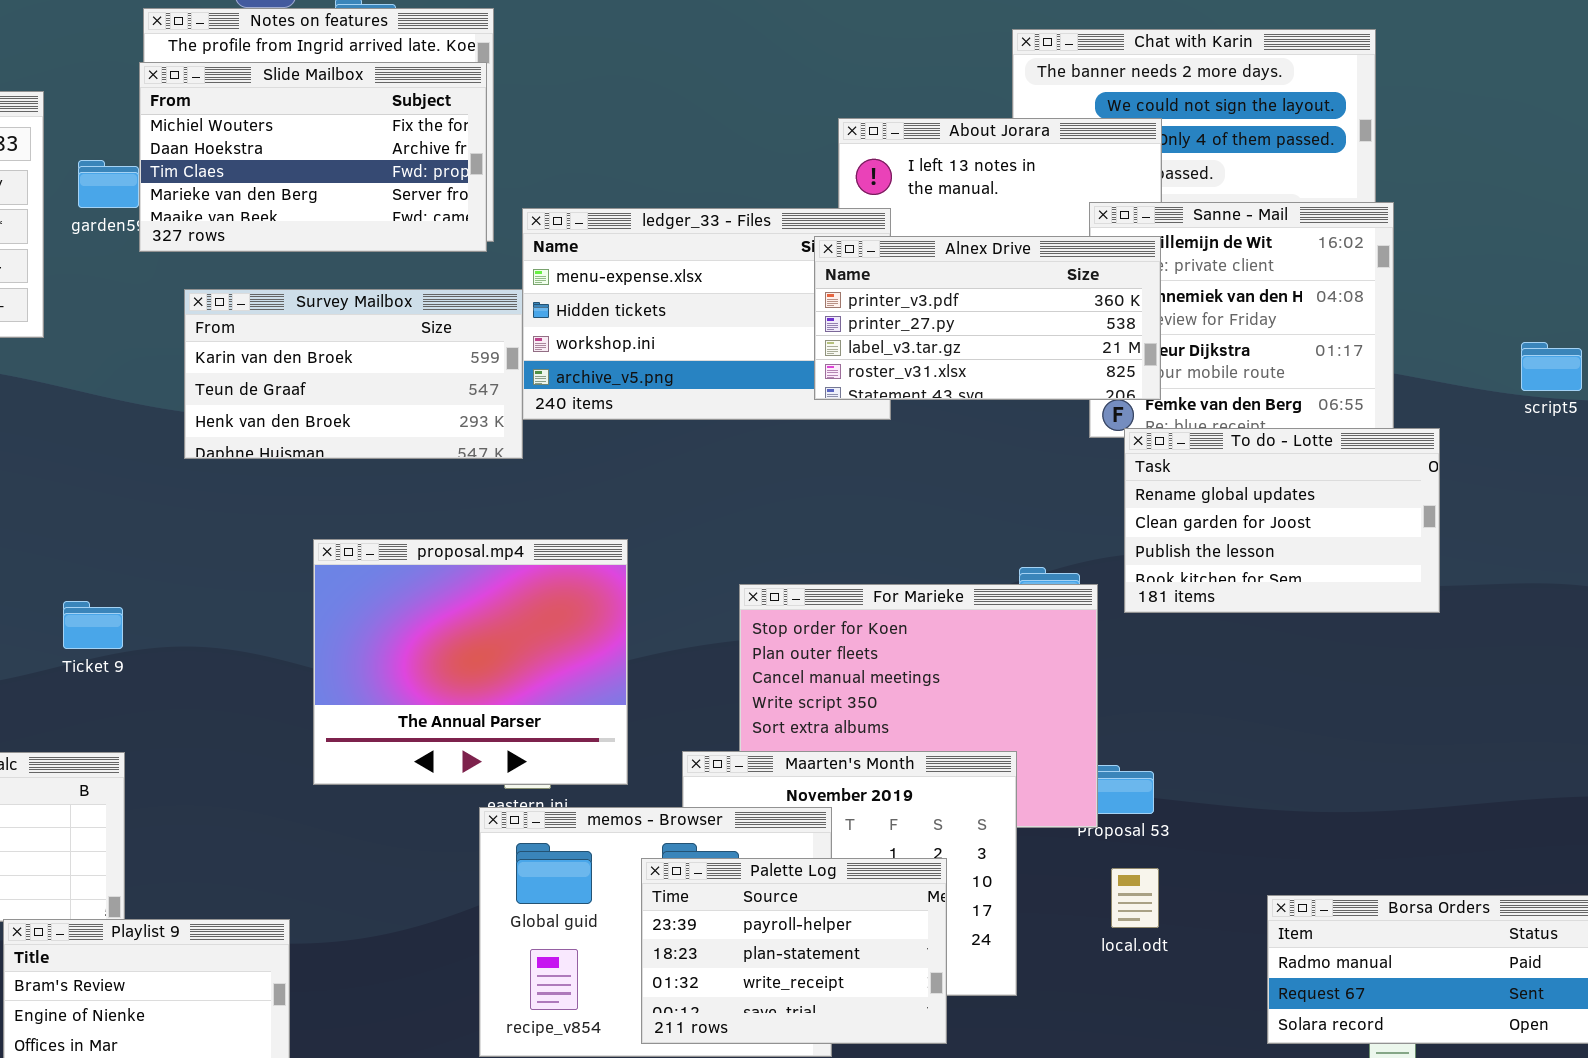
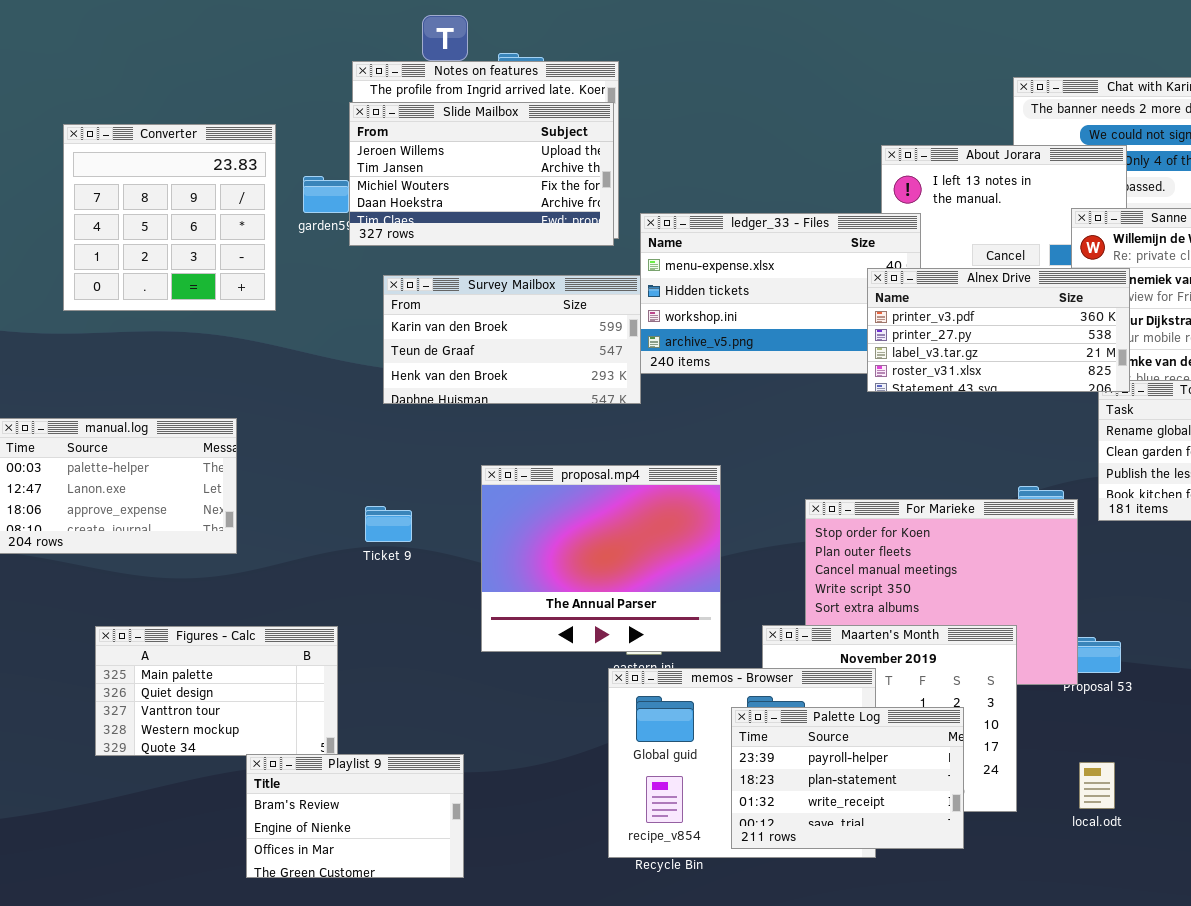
Slide Mailbox: [139,62,487,252] -> [349,102,614,246], scrolled up 2 rows
Alnex Drive: [814,236,1161,400] -> [867,268,1130,392], moved
Ticket 9: [63,601,123,649] -> [365,506,412,542], moved
local.odt: [1111,868,1159,928] -> [1079,762,1115,809], moved

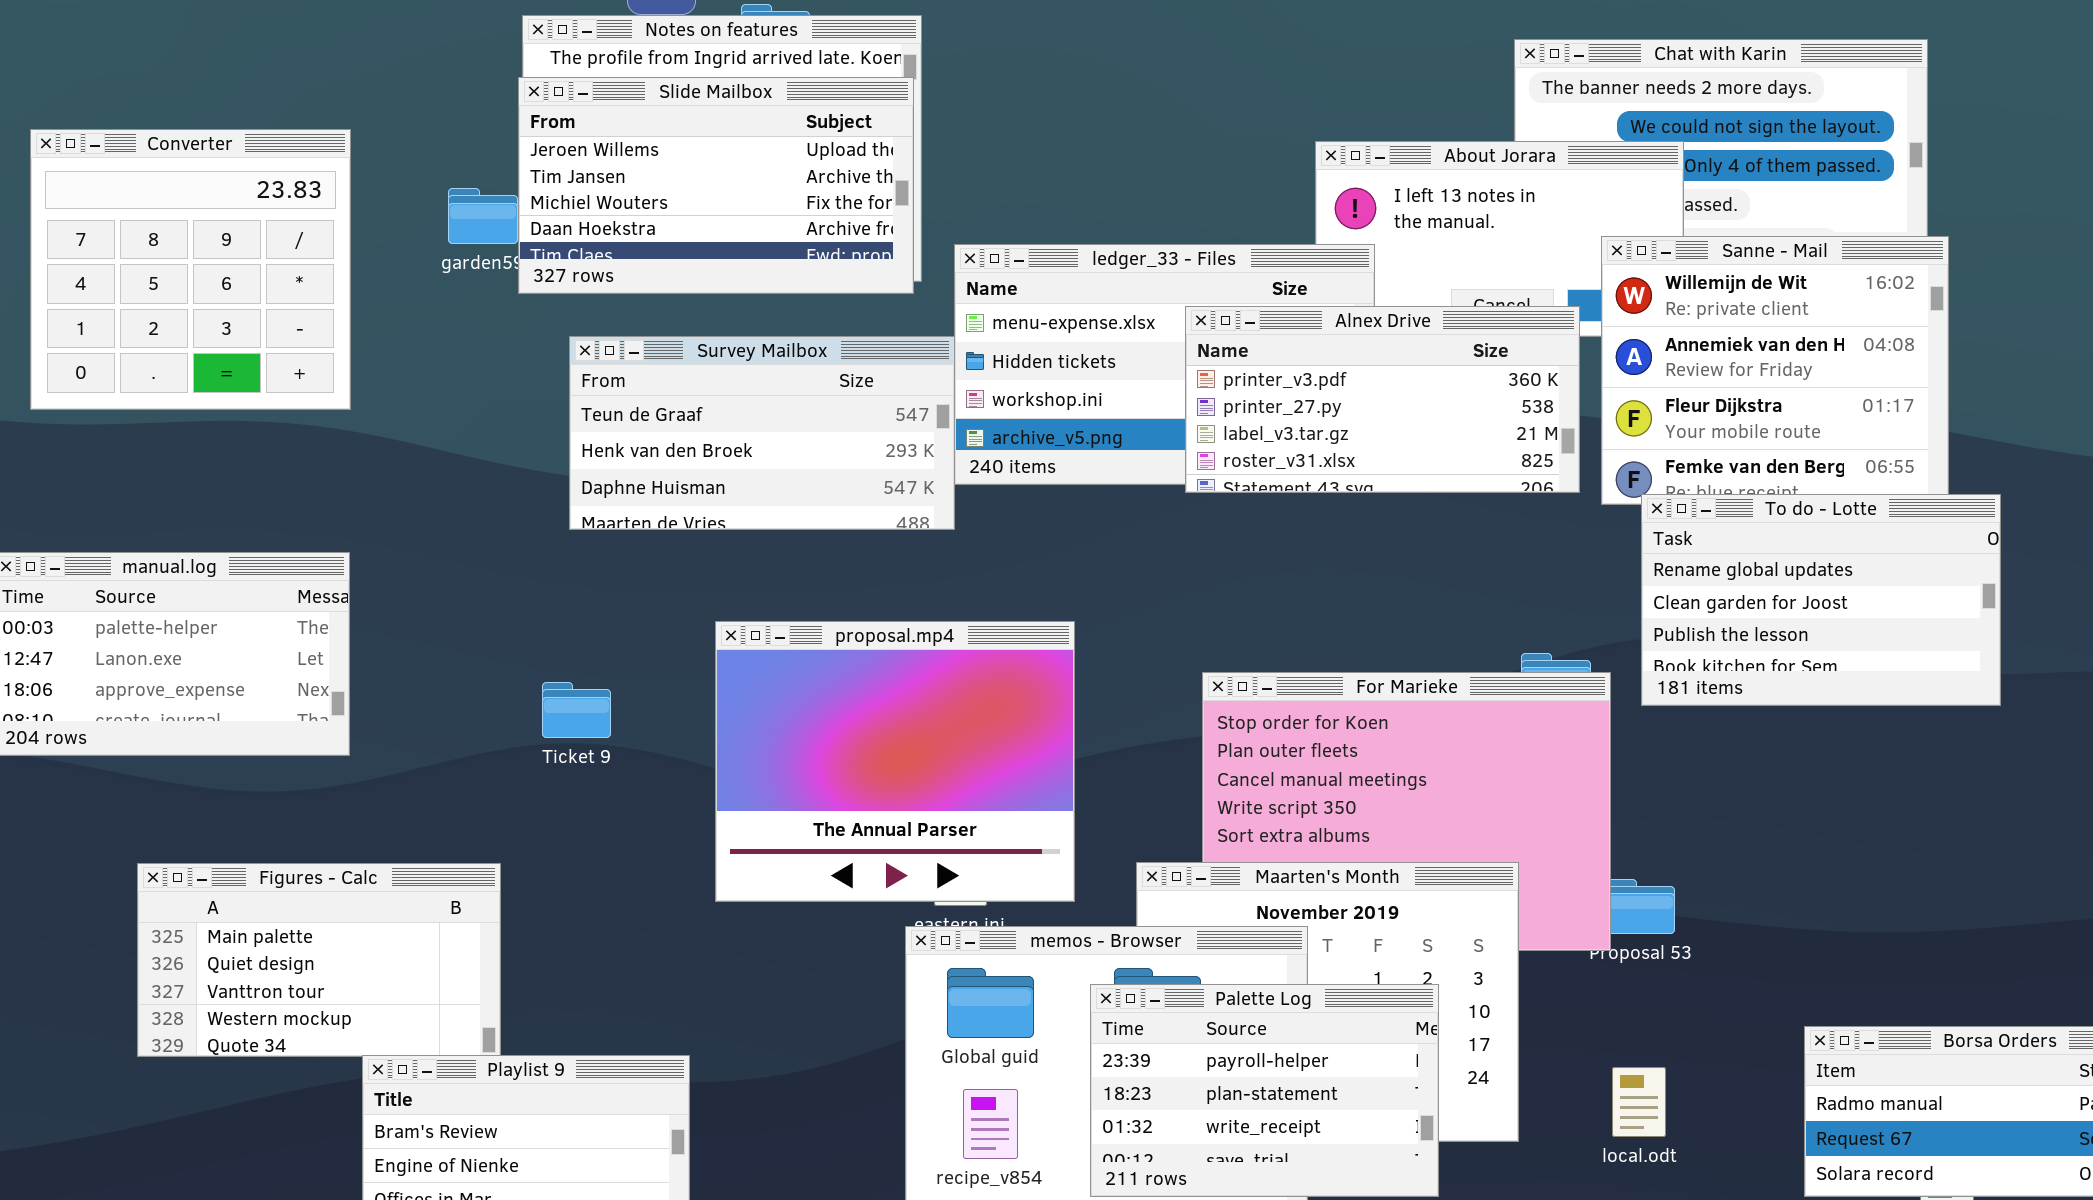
Converter: [63,124,276,311] -> [30,129,351,410], moved
Alnex Drive: [867,268,1130,392] -> [1185,306,1580,493], moved
Survey Mailbox: [383,275,641,404] -> [569,336,955,530], scrolled down 1 row

